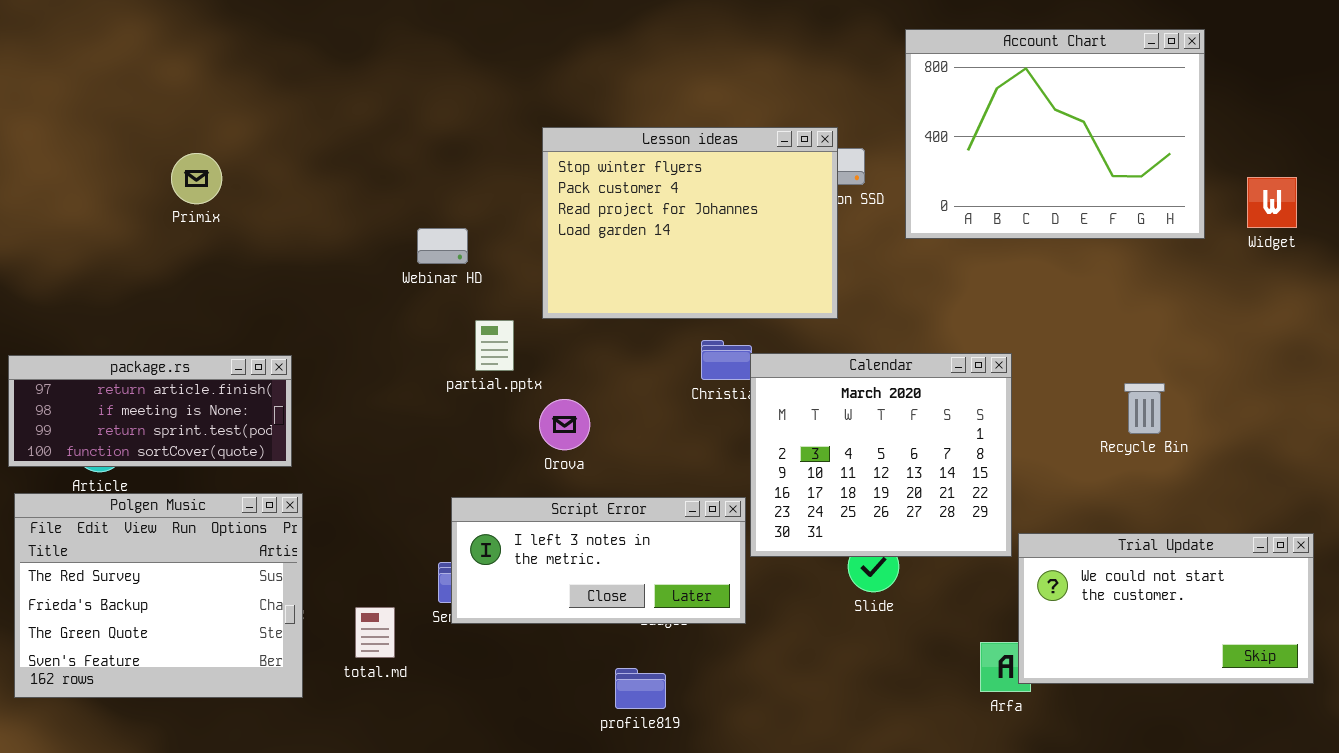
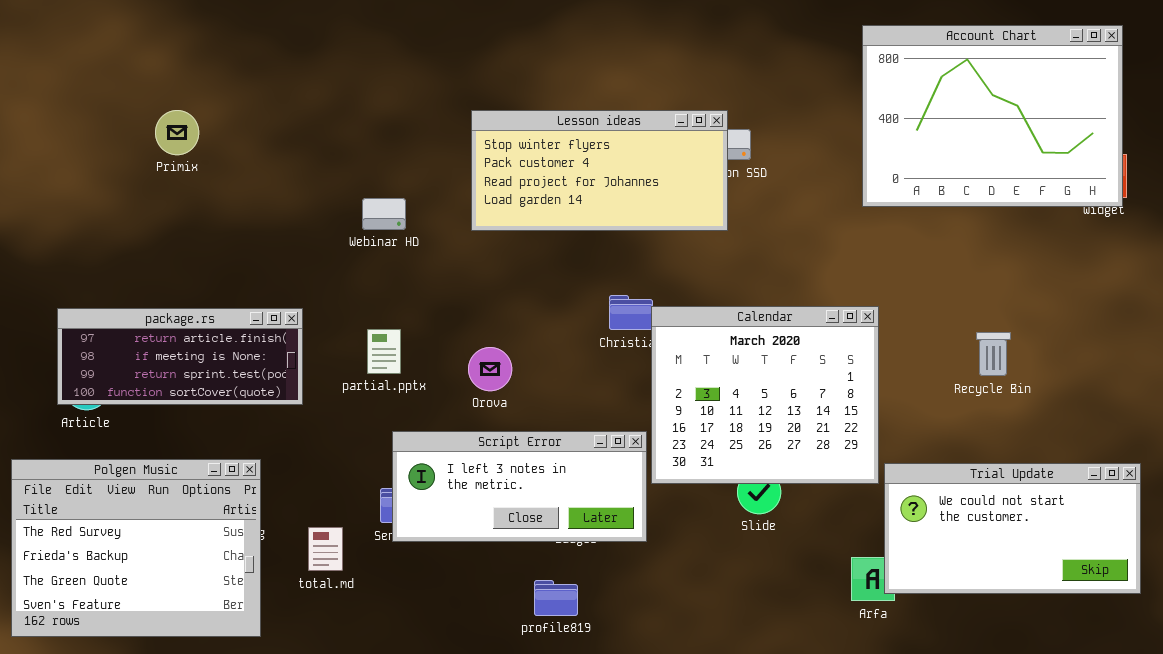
Account Chart: [905,29,1205,239] -> [862,25,1123,207], moved
Lesson ideas: [542,127,838,319] -> [471,110,728,231], resized
Primix: [171,153,222,204] -> [155,110,199,155], moved
partial.pptx: [475,320,514,371] -> [367,329,401,374], moved
package.rs: [8,355,292,467] -> [57,308,303,405], moved
Polgen Music: [14,493,303,698] -> [11,459,261,637], moved

